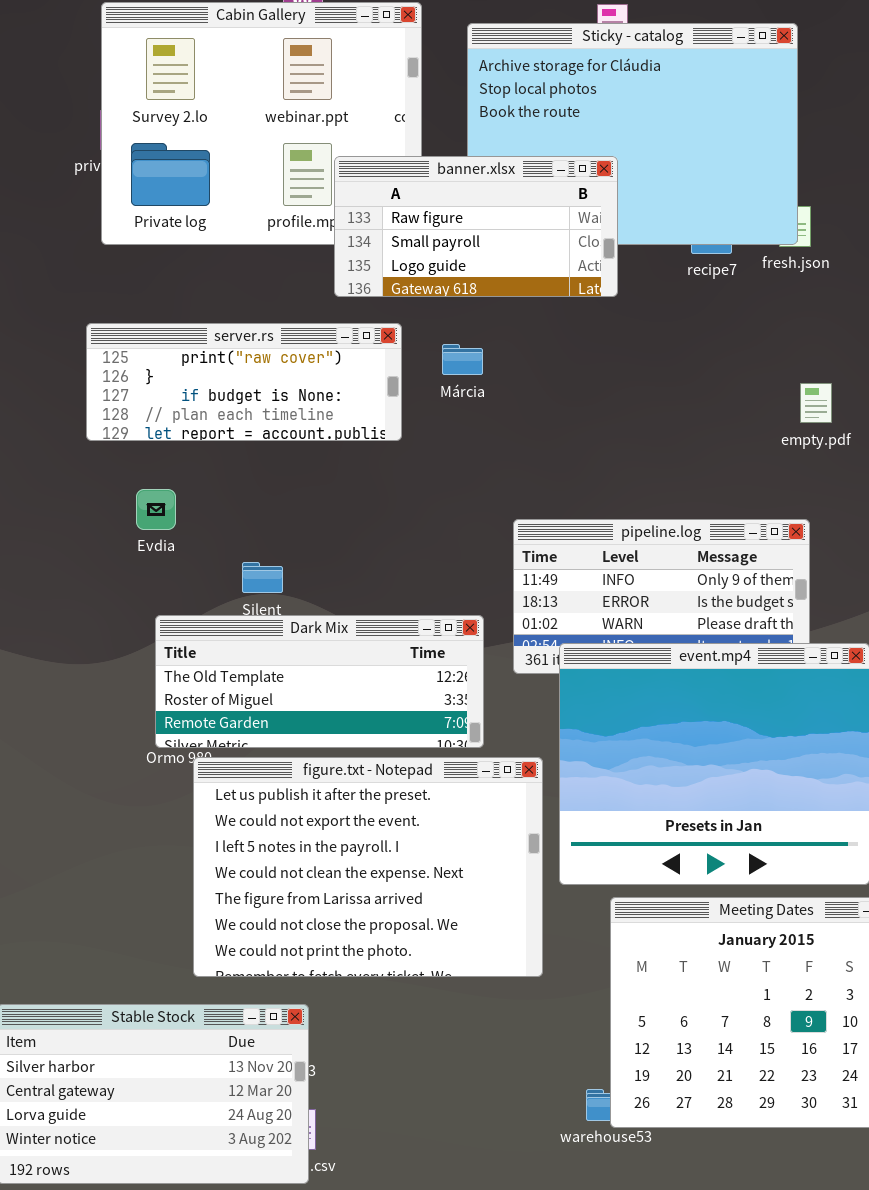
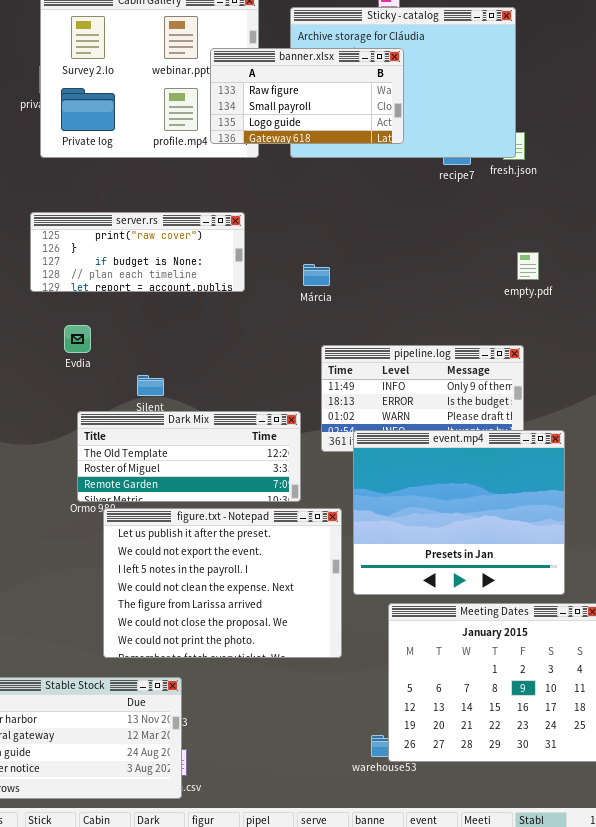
banner.xlsx: [334,156,618,297] -> [210,48,404,144], moved
Márcia: [442,344,483,375] -> [303,264,330,286], moved

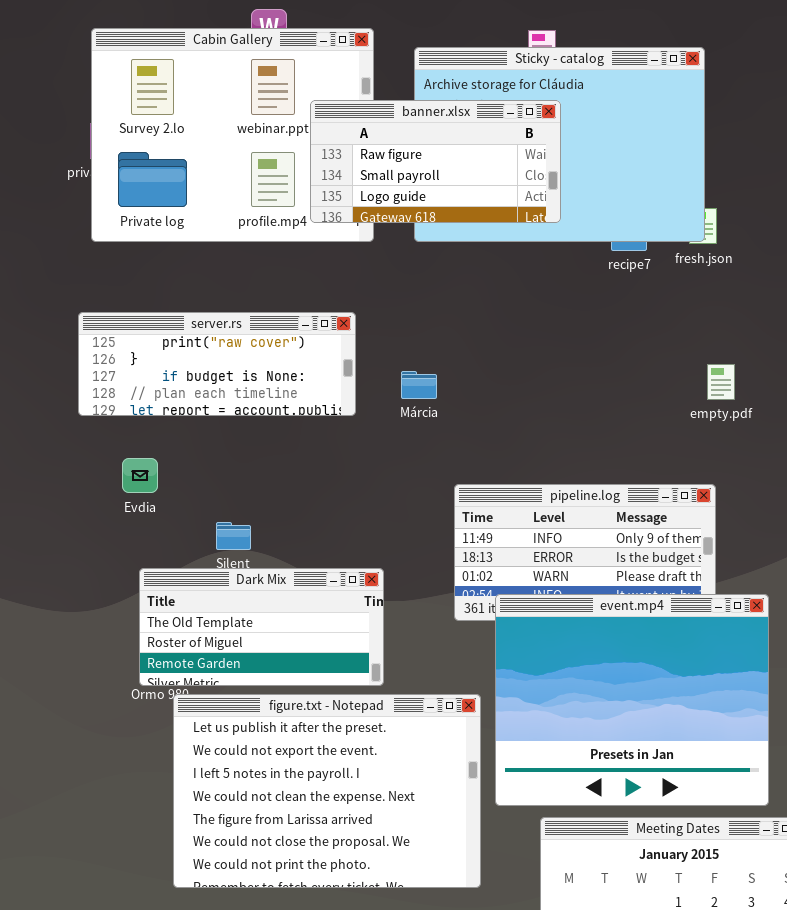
Márcia: [303,264,330,286] -> [401,371,437,399], moved
Dark Mix: [77,411,301,502] -> [139,568,384,686], resized

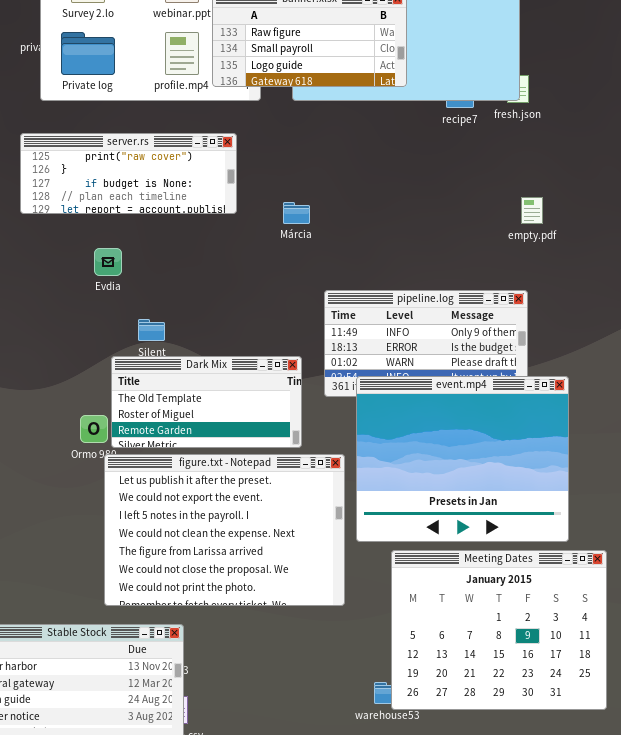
server.rs: [78,312,356,416] -> [20,133,237,214], moved
Evdia: [122,458,158,493] -> [94,248,122,276], moved
Dark Mix: [139,568,384,686] -> [111,356,302,448], moved

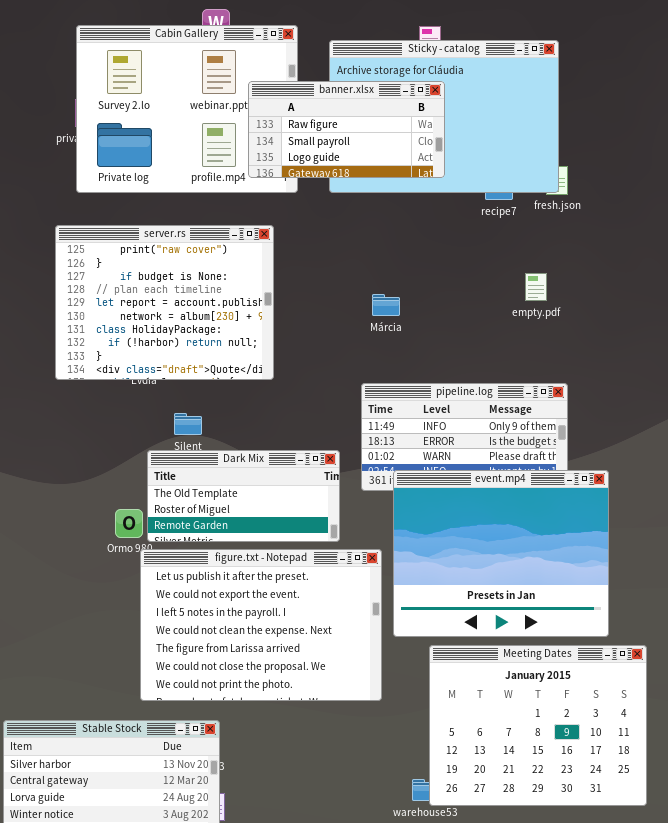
server.rs: [20,133,237,214] -> [55,225,274,380], resized
empty.pdf: [521,197,543,224] -> [525,273,547,301], moved
Márcia: [283,202,310,224] -> [372,294,400,316], moved

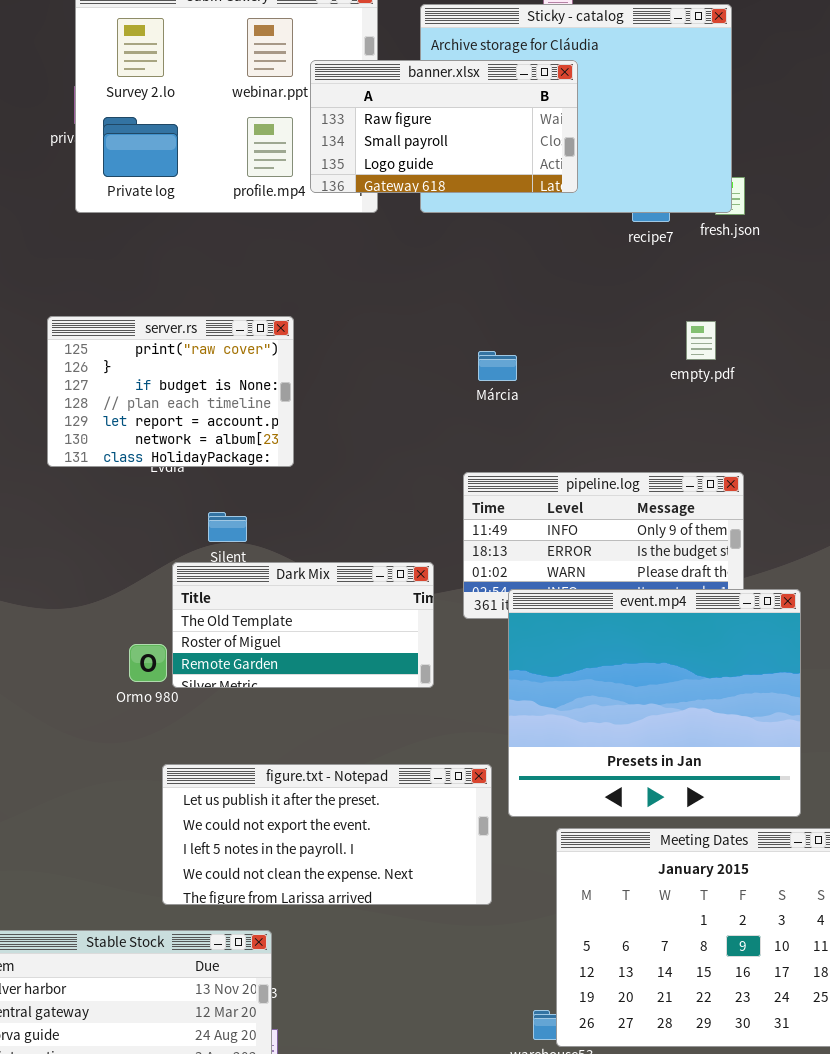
server.rs: [55,225,274,380] -> [47,316,294,467], resized
figure.txt - Notepad: [140,549,382,701] -> [162,764,492,905], resized

